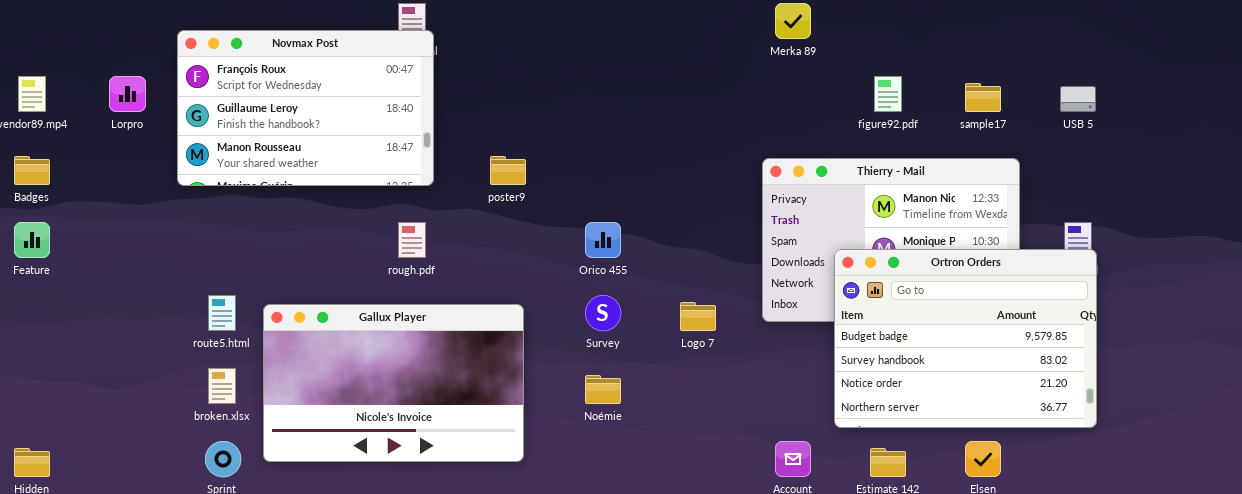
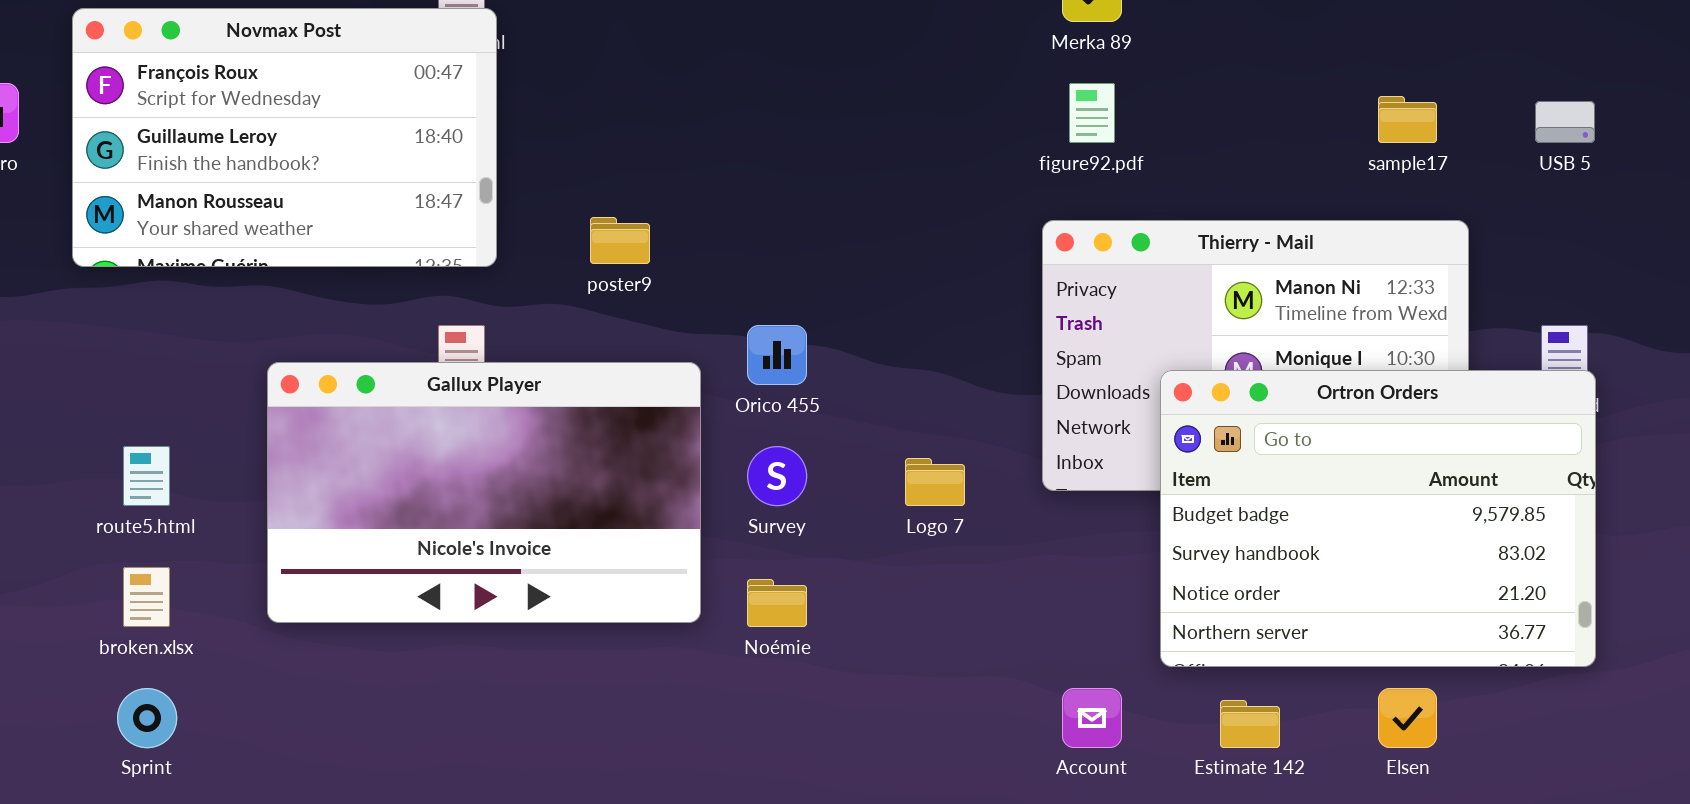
figure92.pdf: [874,76,902,112] -> [1069,83,1115,143], moved
Gallux Player: [263,304,524,462] -> [267,362,701,623], moved

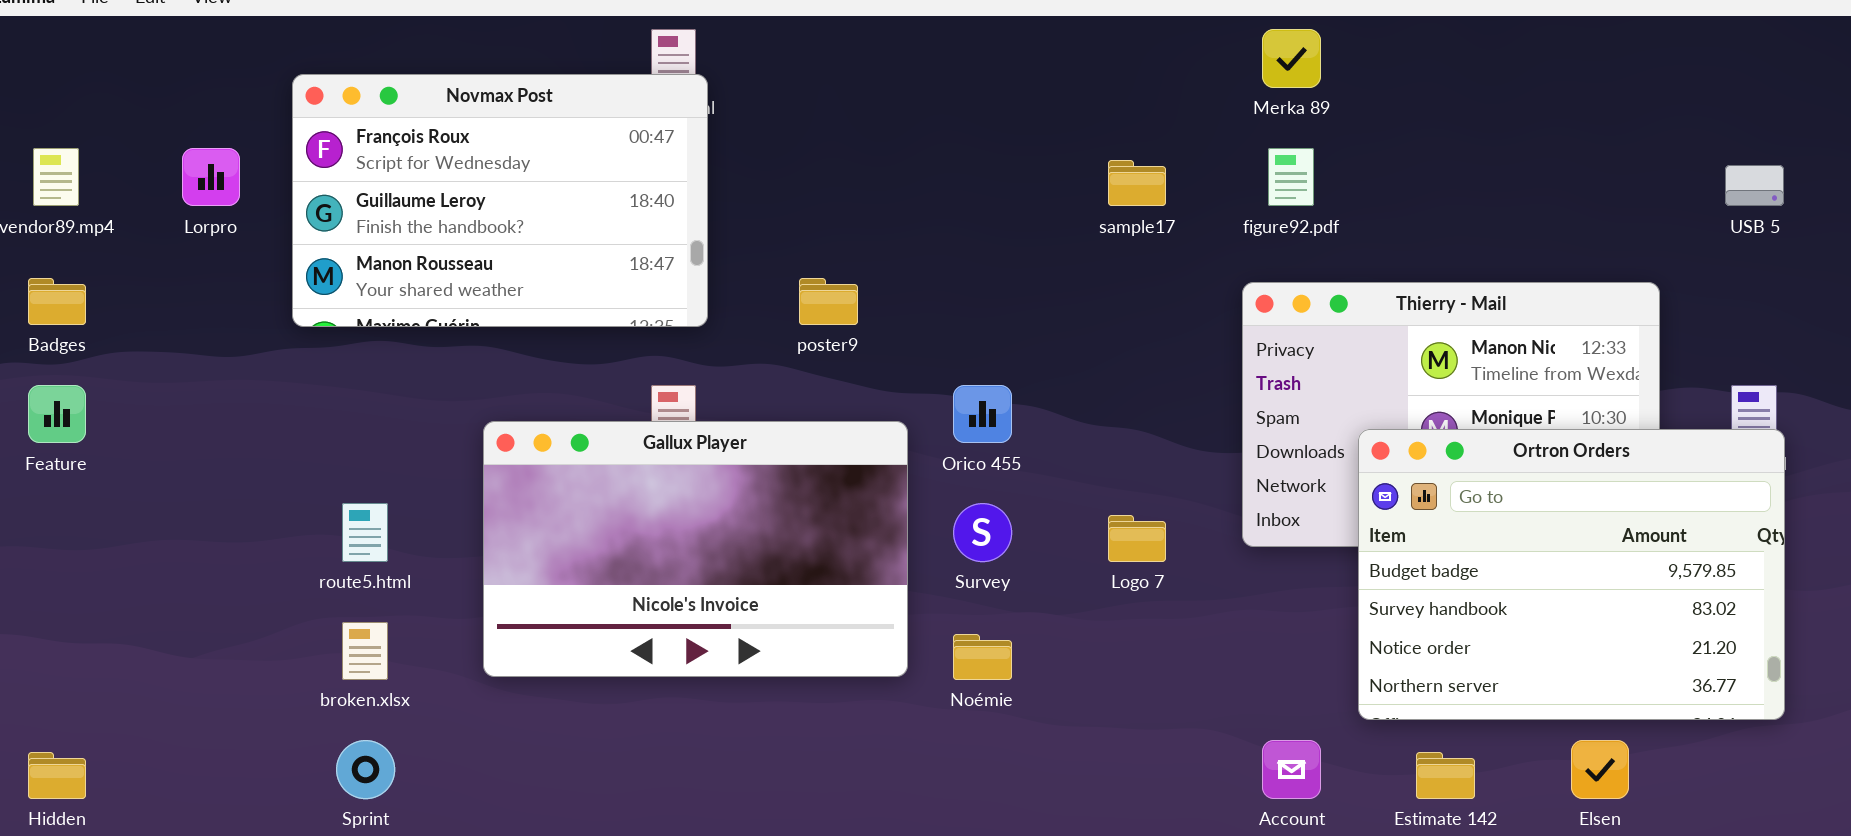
sample17: [1378,96,1437,143] -> [1108,160,1166,206], moved

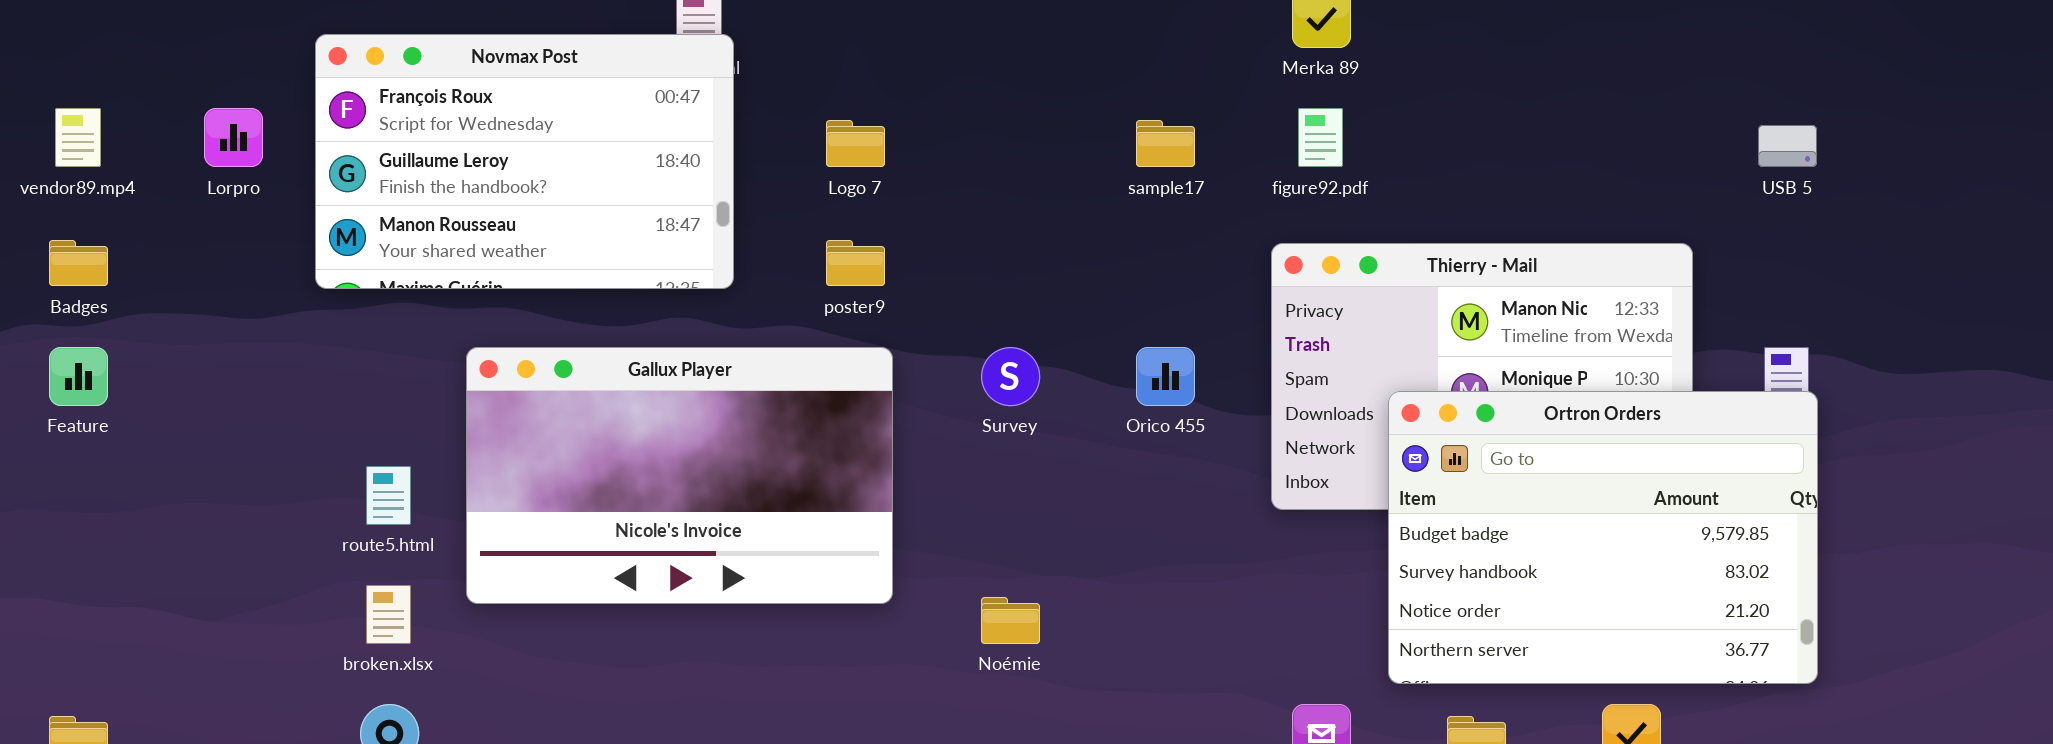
Orico 455: [953,385,1012,443] -> [1136,347,1195,406], moved
Gallux Player: [483,421,908,677] -> [466,347,893,604], moved
Survey: [953,503,1012,562] -> [981,347,1040,406], moved
Logo 7: [1108,515,1166,562] -> [826,120,885,167], moved

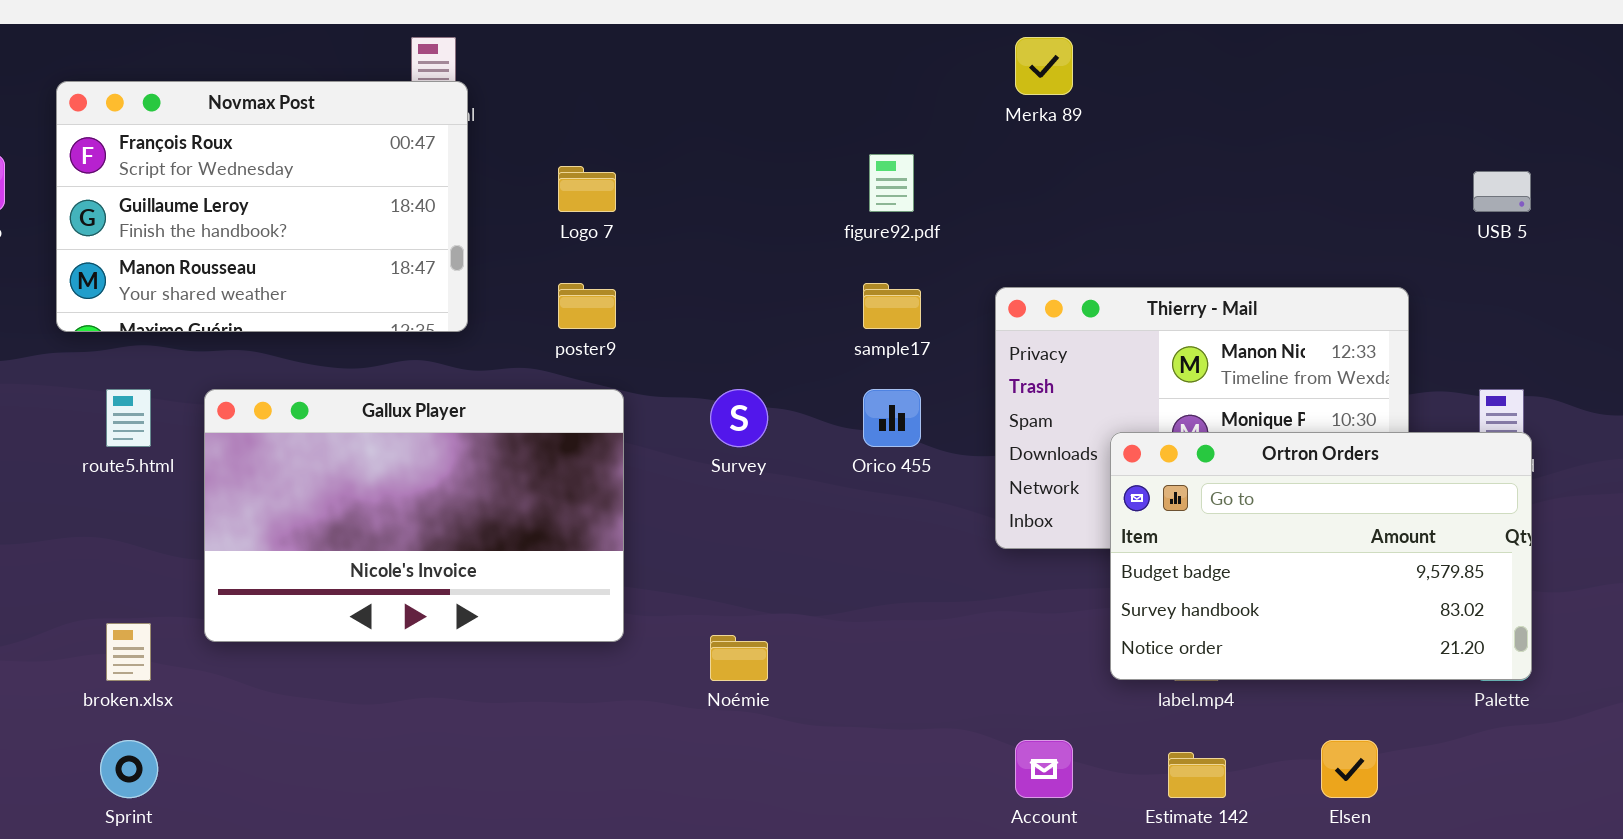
figure92.pdf: [1298,108,1343,167] -> [869,154,914,212], moved
sample17: [1136,120,1195,167] -> [863,283,921,329], moved
Ortron Orders: [1388,391,1818,684] -> [1110,432,1532,680], resized
route5.html: [366,466,411,525] -> [106,389,151,447], moved

